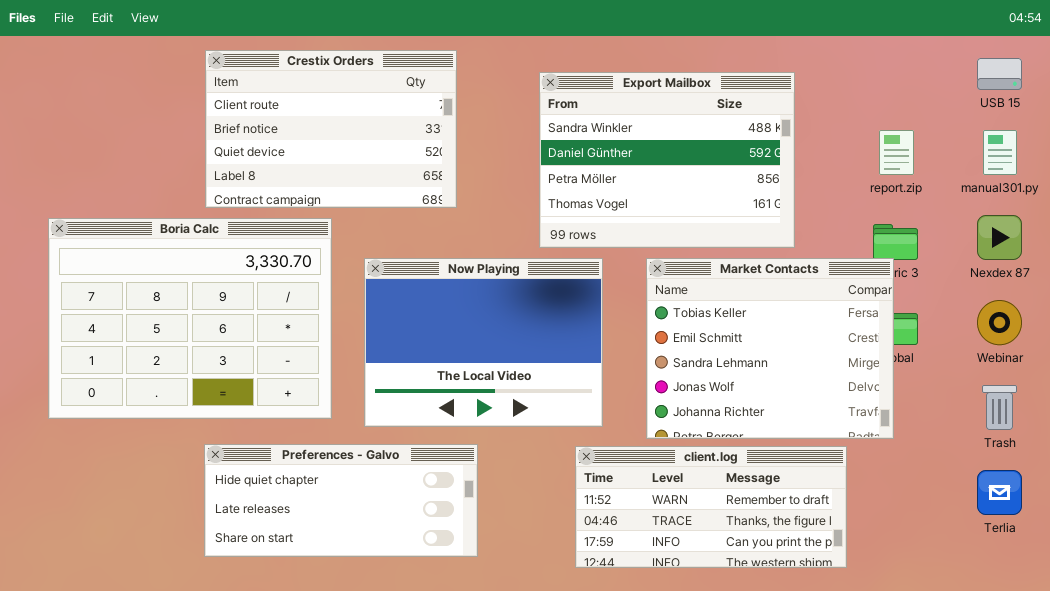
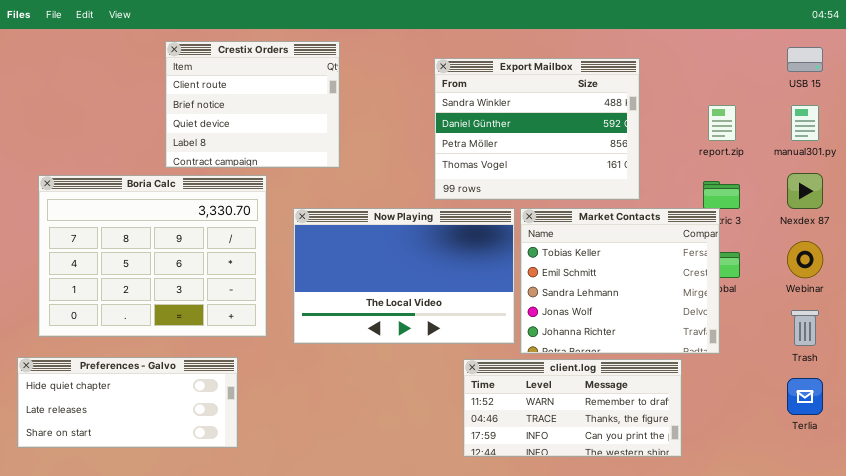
Crestix Orders: [205,50,457,208] -> [165,41,340,168], resized
Now Playing: [364,258,603,427] -> [293,208,515,344], resized
Preferences - Galvo: [204,444,478,557] -> [17,357,238,448], moved

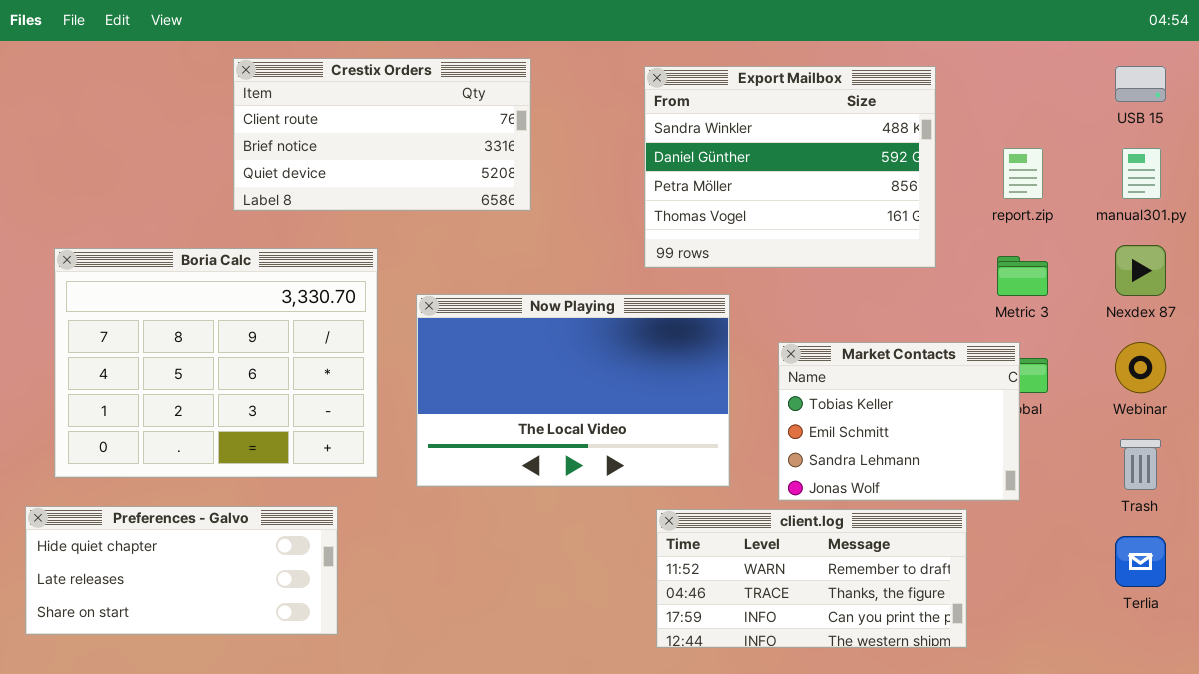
Crestix Orders: [165,41,340,168] -> [233,58,531,211], resized
Export Mailbox: [434,58,640,200] -> [644,66,936,268], moved
Market Contacts: [520,208,720,354] -> [778,342,1020,501], resized

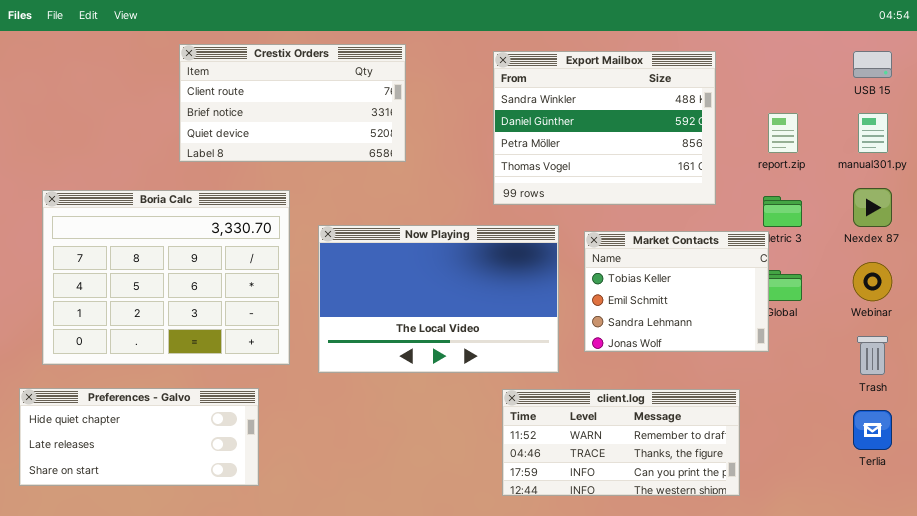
Market Contacts: [778,342,1020,501] -> [584,231,769,352], moved

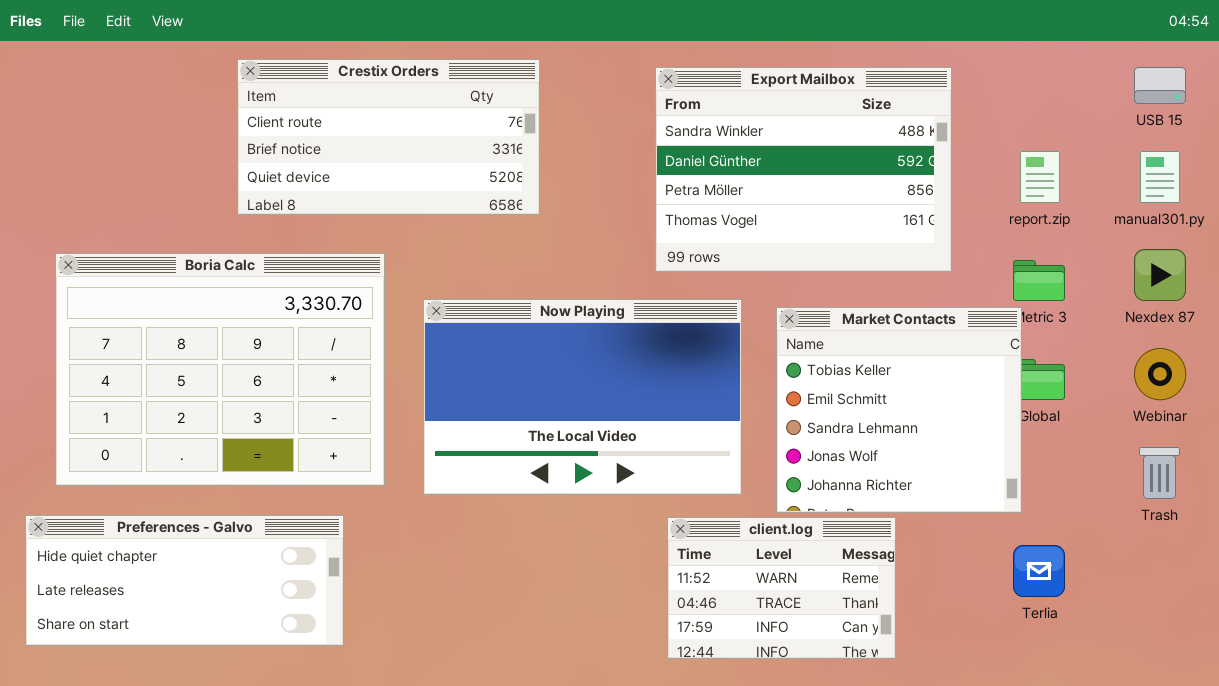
Market Contacts: [584,231,769,352] -> [776,307,1022,513], resized
client.log: [502,389,740,496] -> [667,517,896,659], resized
Terlia: [853,410,892,450] -> [1013,545,1065,597], moved

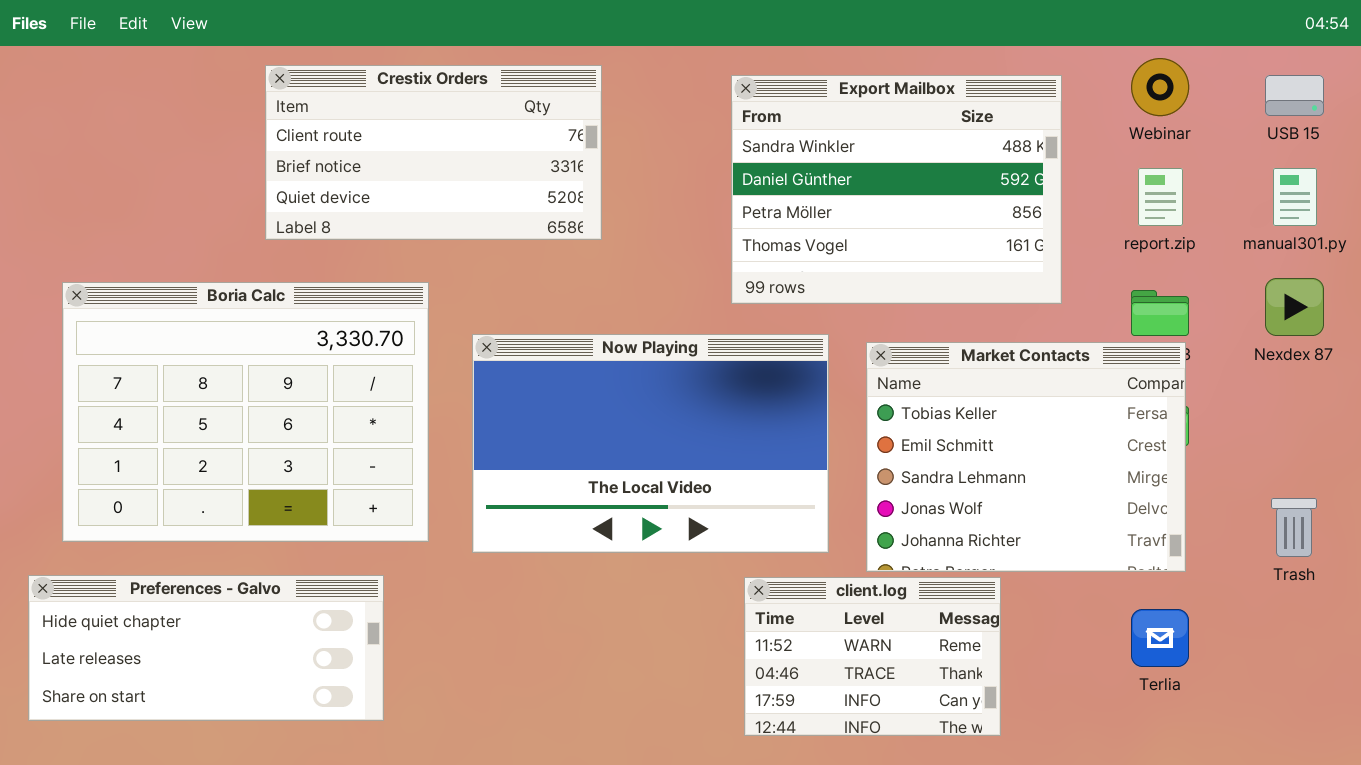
Market Contacts: [776,307,1022,513] -> [866,342,1186,572], resized
Webinar: [1134,348,1186,400] -> [1131,58,1189,116], moved

